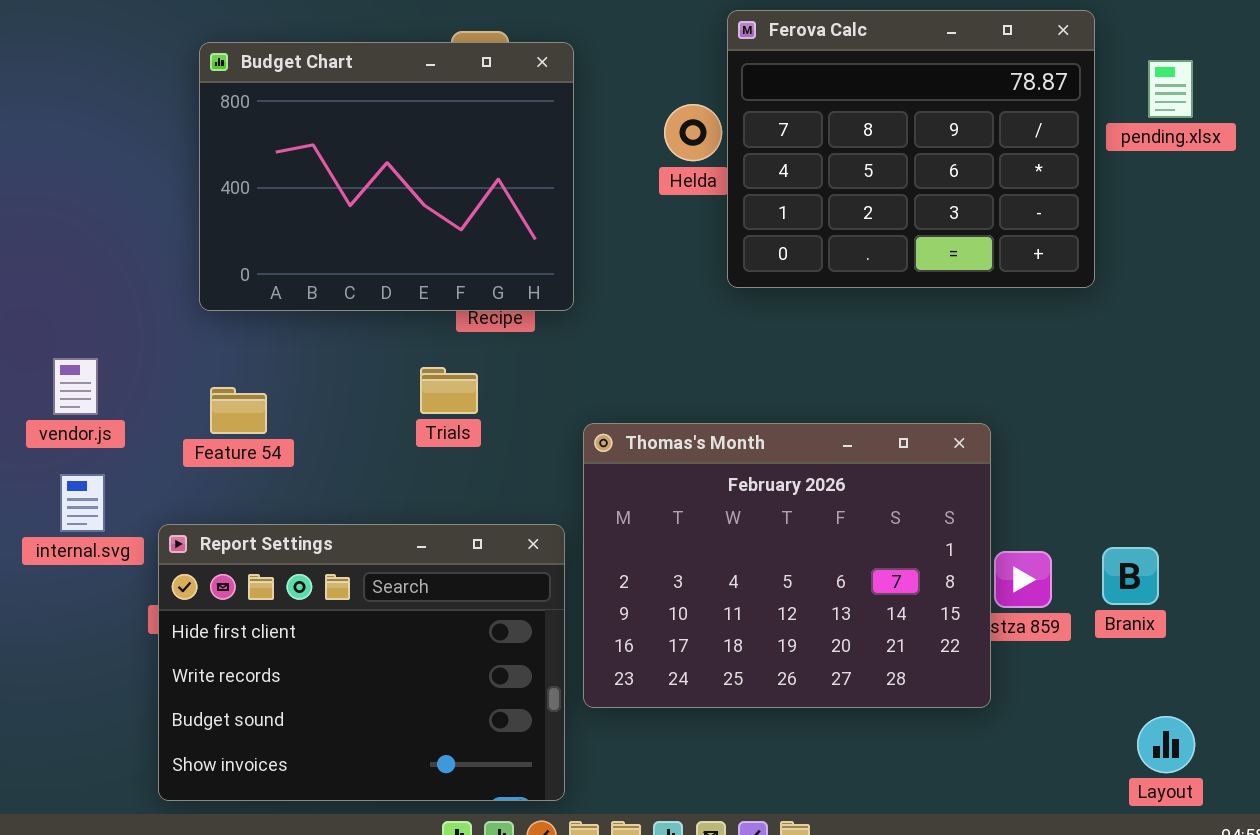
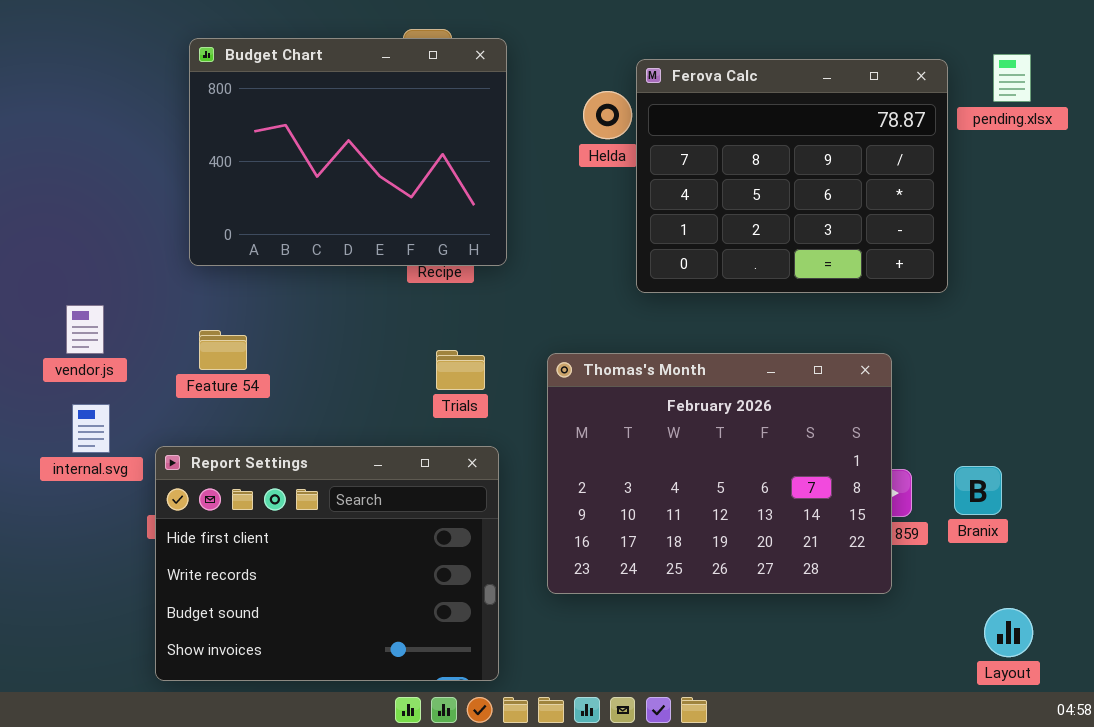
Ferova Calc: [727,10,1095,288] -> [636,59,948,293], moved
Trials: [420,367,478,414] -> [436,350,485,390], moved
Thomas's Month: [583,423,991,708] -> [547,353,892,594], moved

